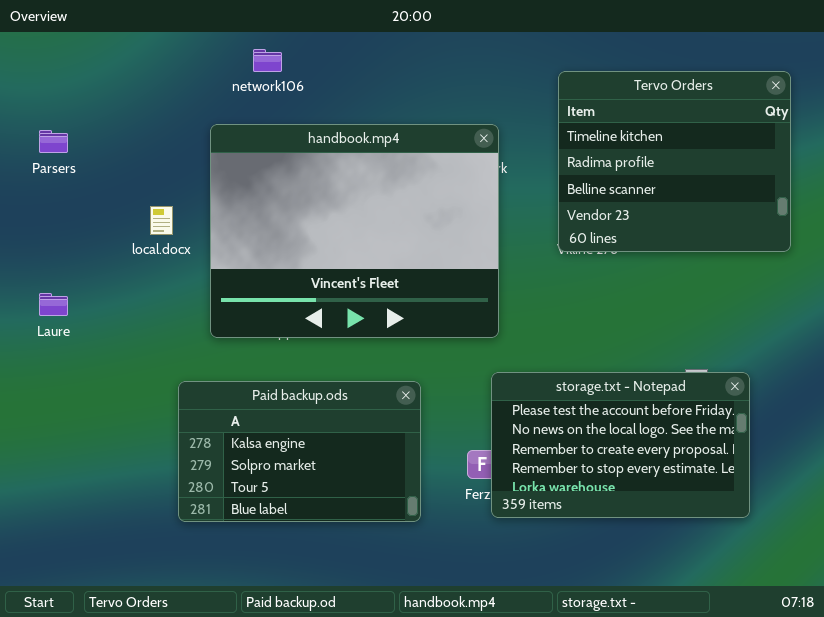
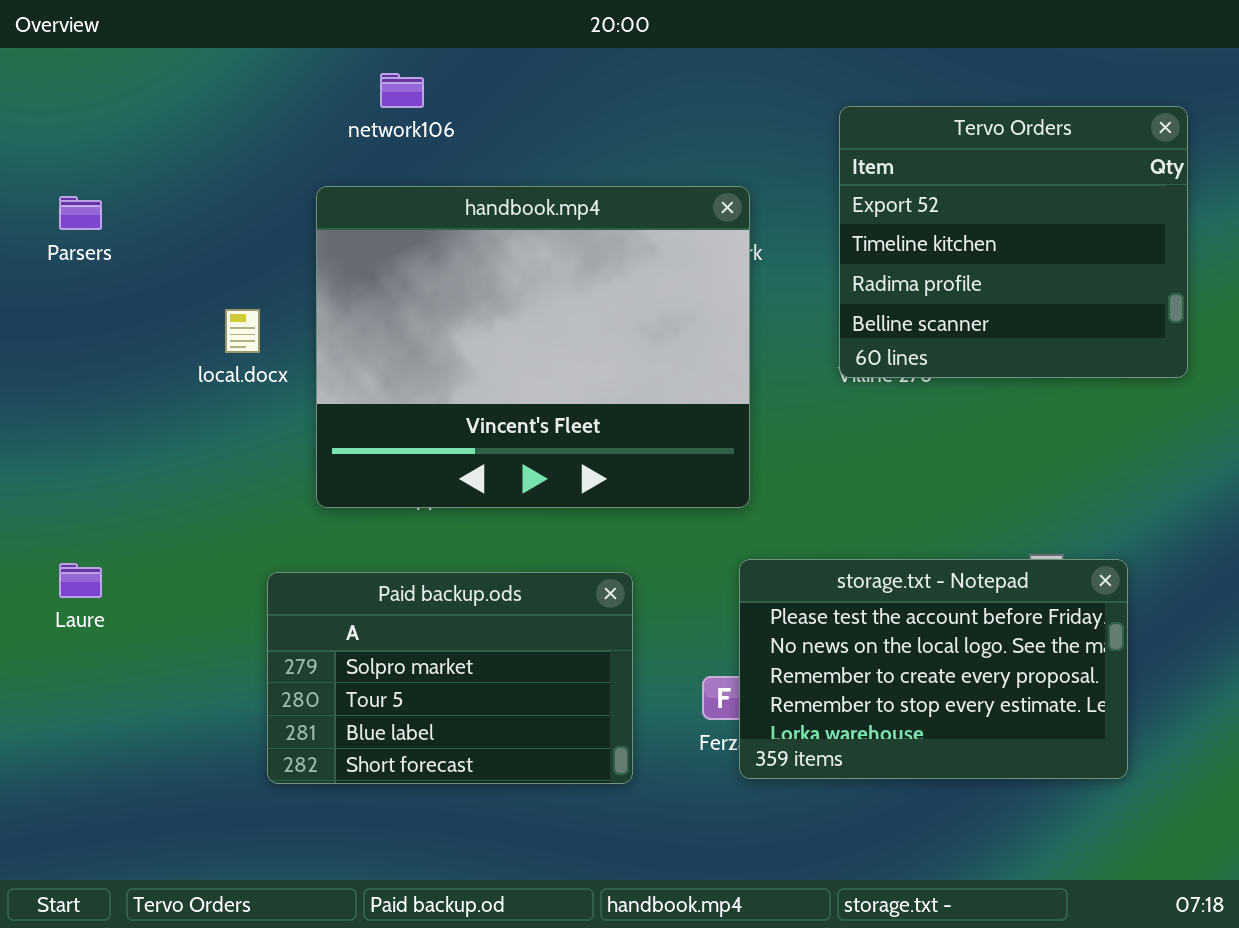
Tervo Orders: [558,71,791,252] -> [839,106,1188,378], scrolled up 1 row
Laure: [39,293,68,316] -> [59,563,102,598], moved
Paid backup.ods: [178,381,421,522] -> [267,572,633,784], scrolled down 1 row

